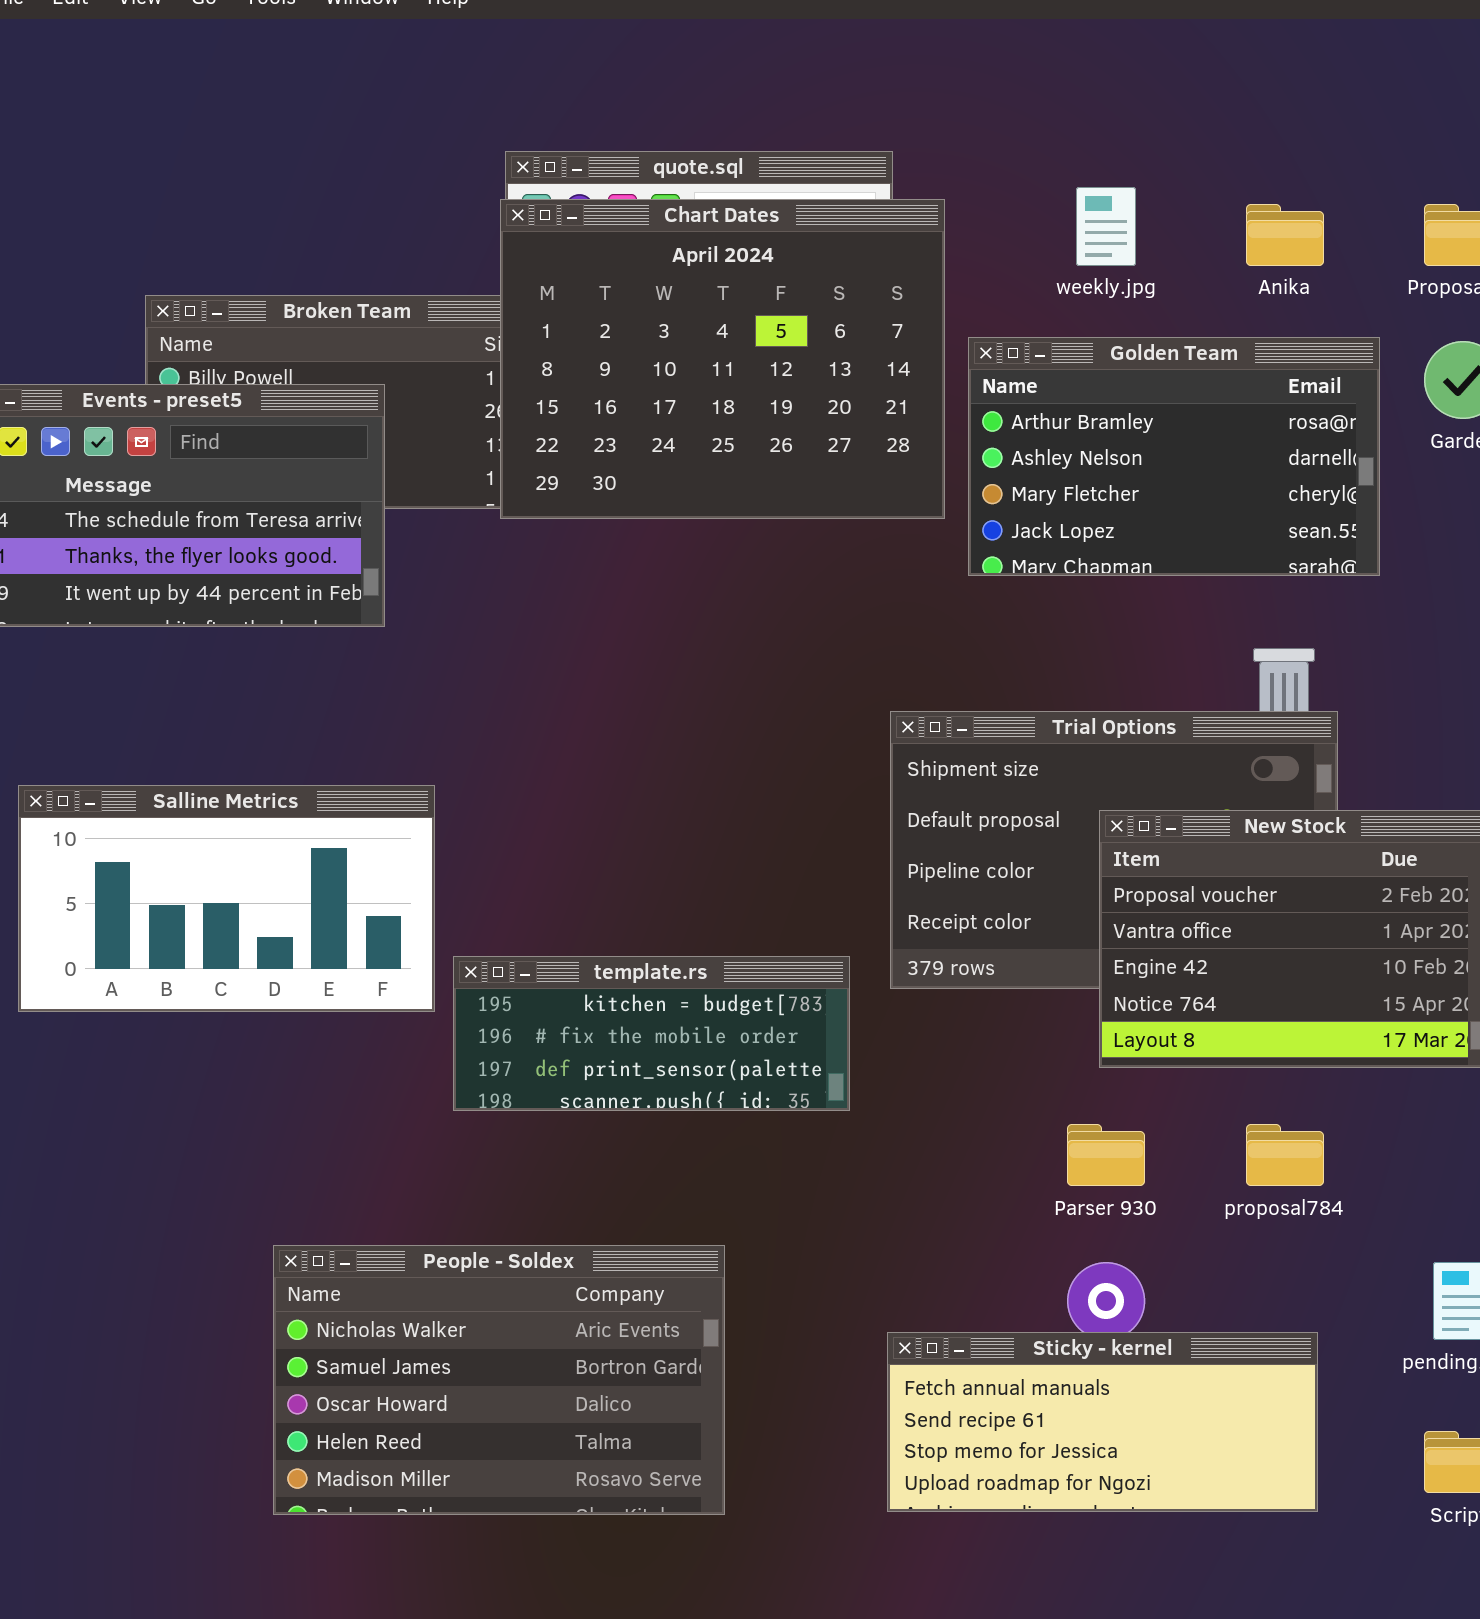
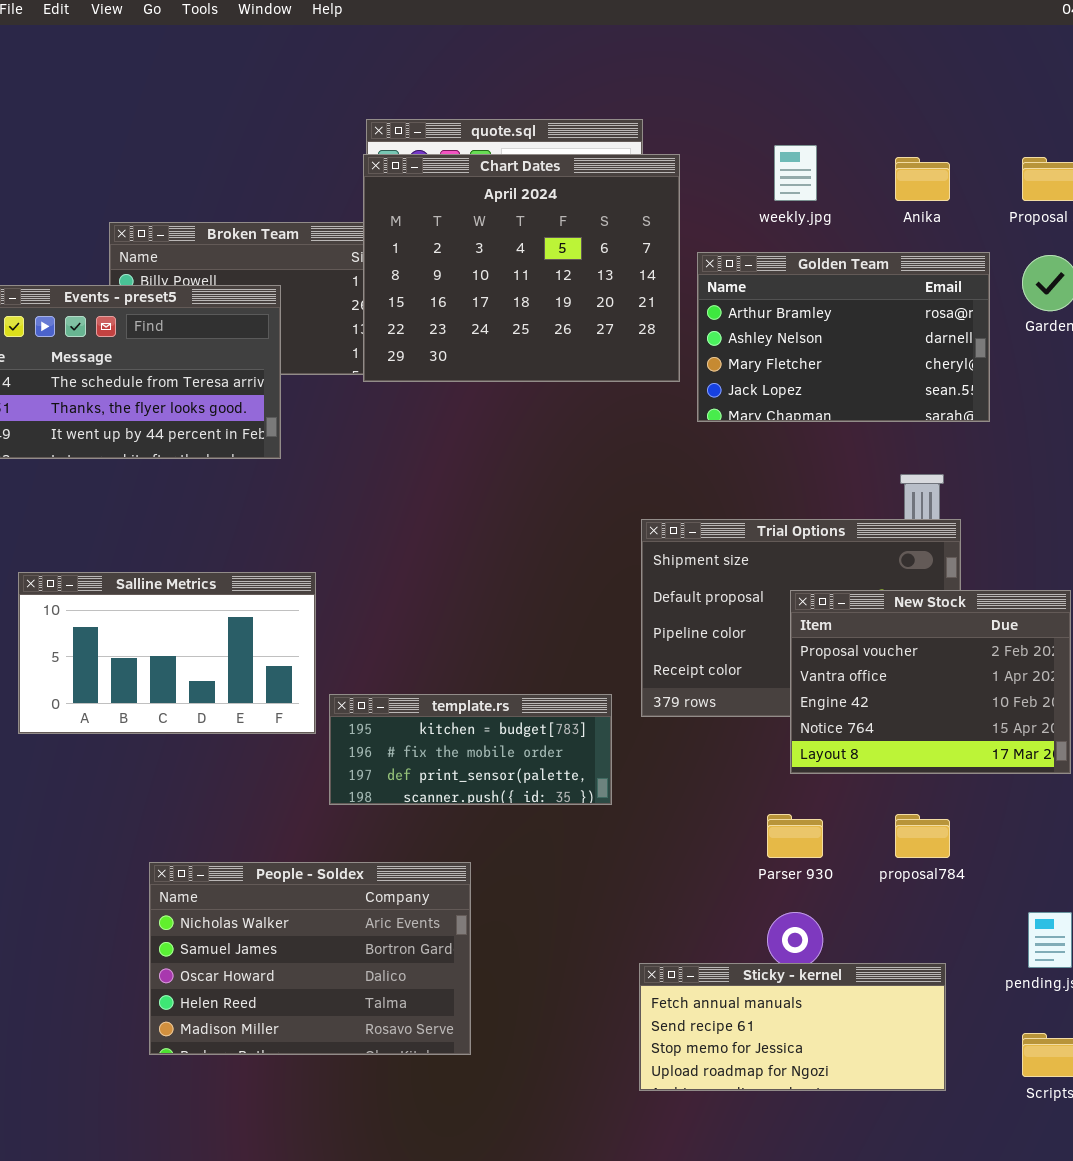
People - Soldex: [273,1245,725,1515] -> [149,862,471,1055], moved

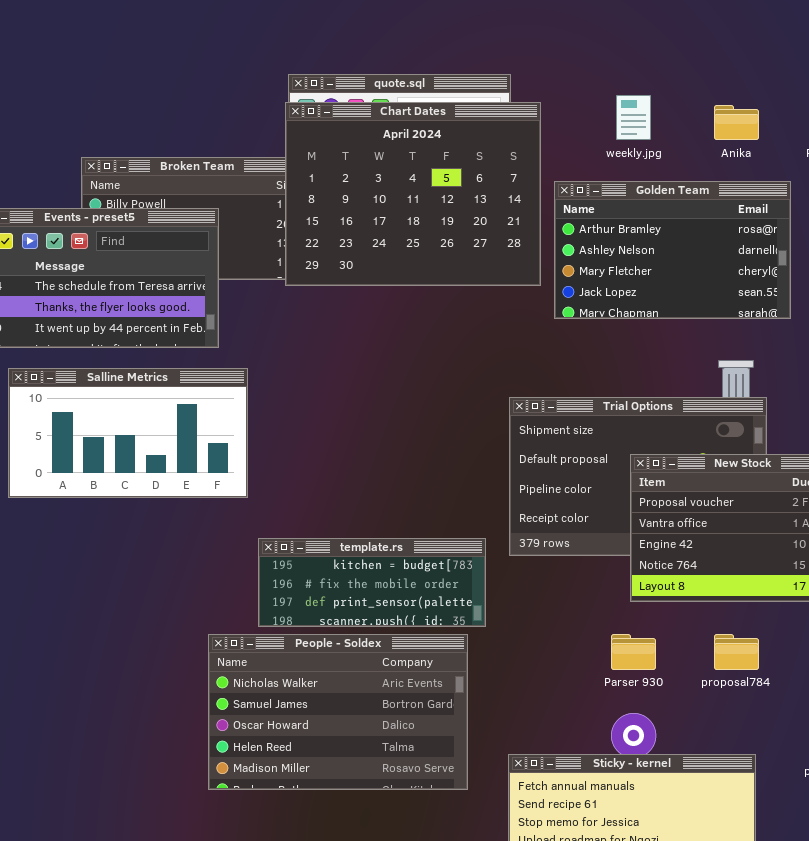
Salline Metrics: [18,572,316,734] -> [8,368,248,498], moved
People - Soldex: [149,862,471,1055] -> [208,634,468,790], moved

